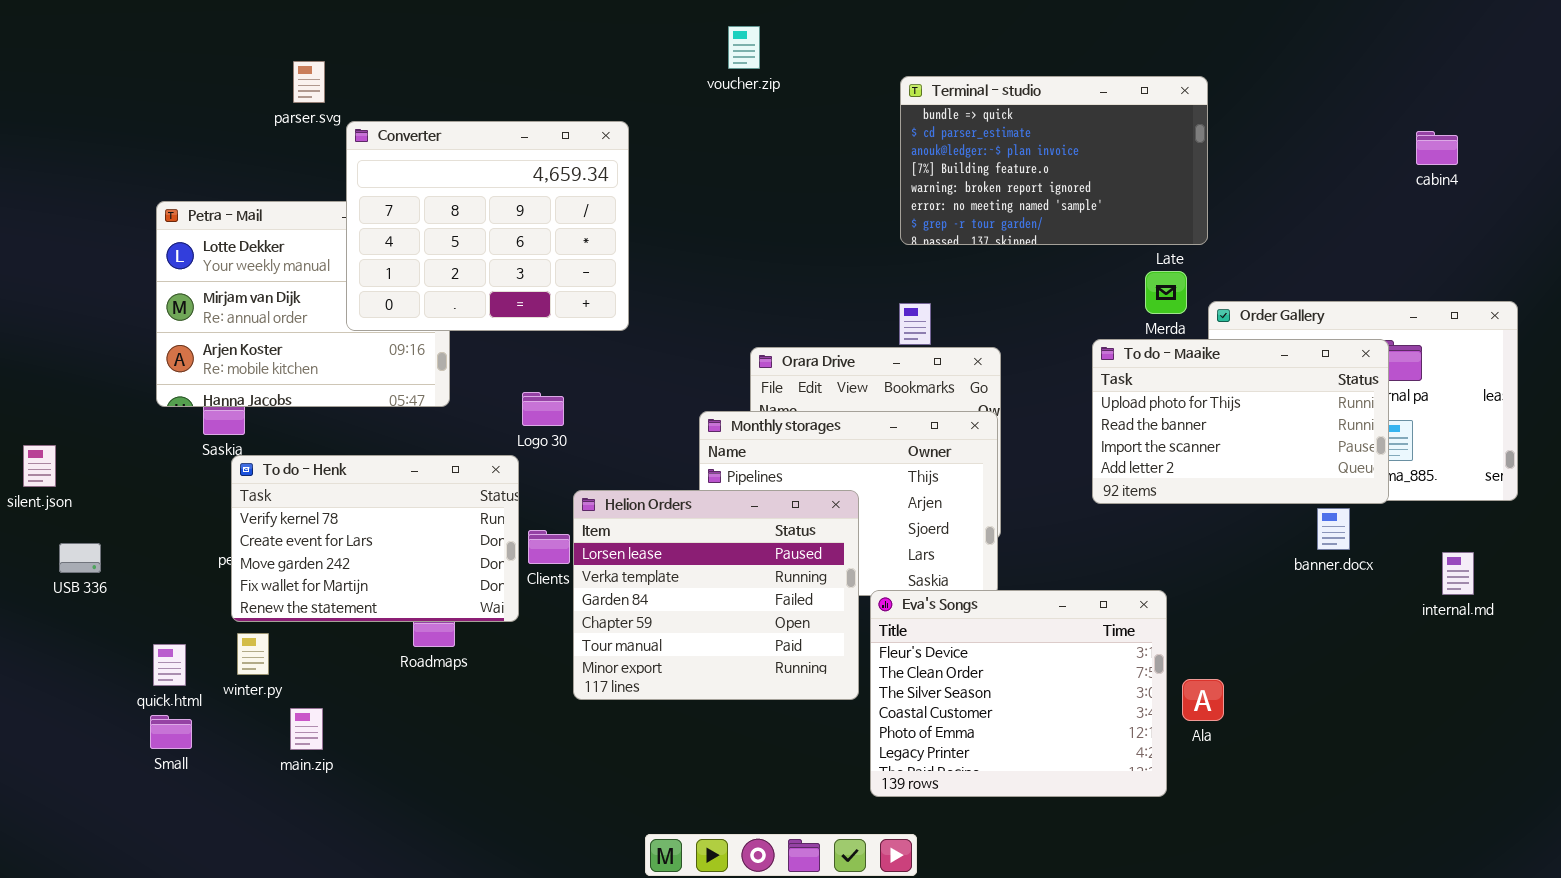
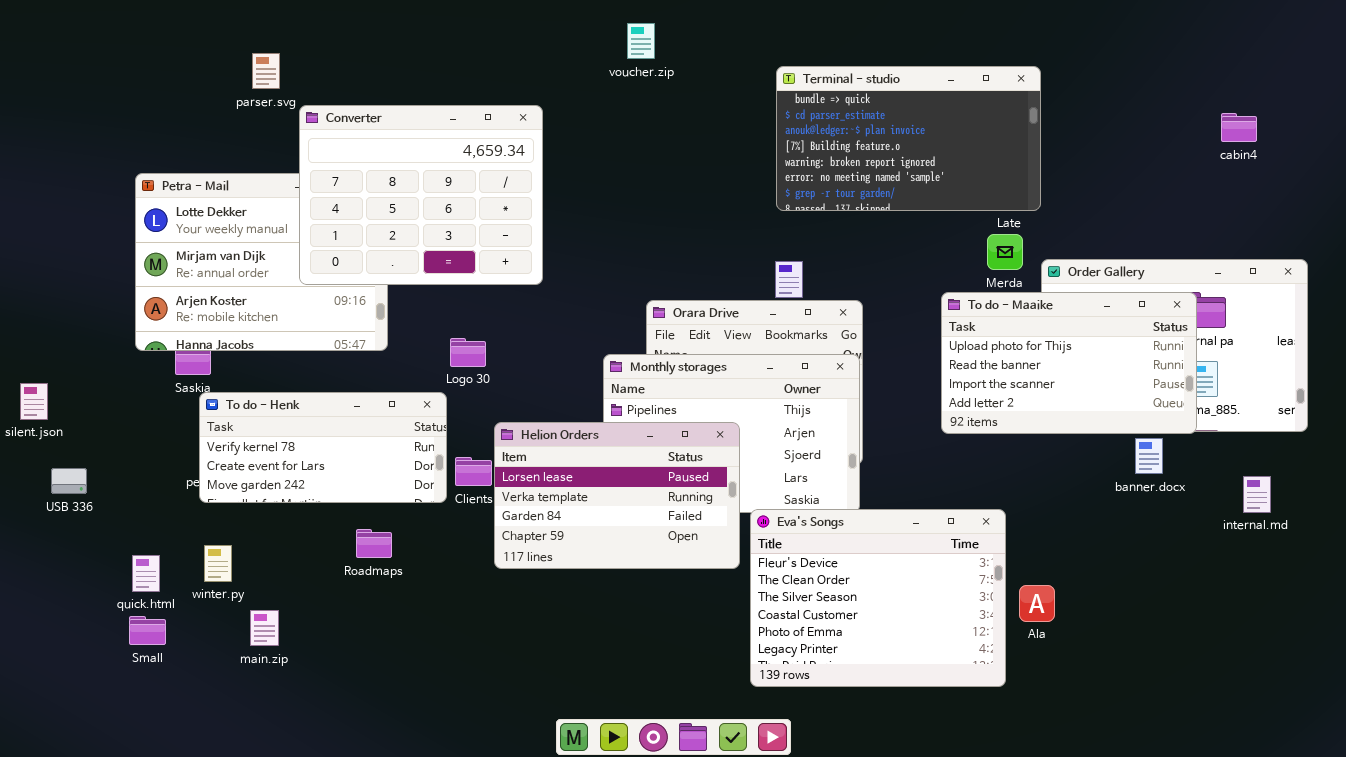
To do - Henk: [231,455,519,622] -> [199,392,447,503], resized
Helion Orders: [573,490,859,700] -> [494,422,740,569], resized

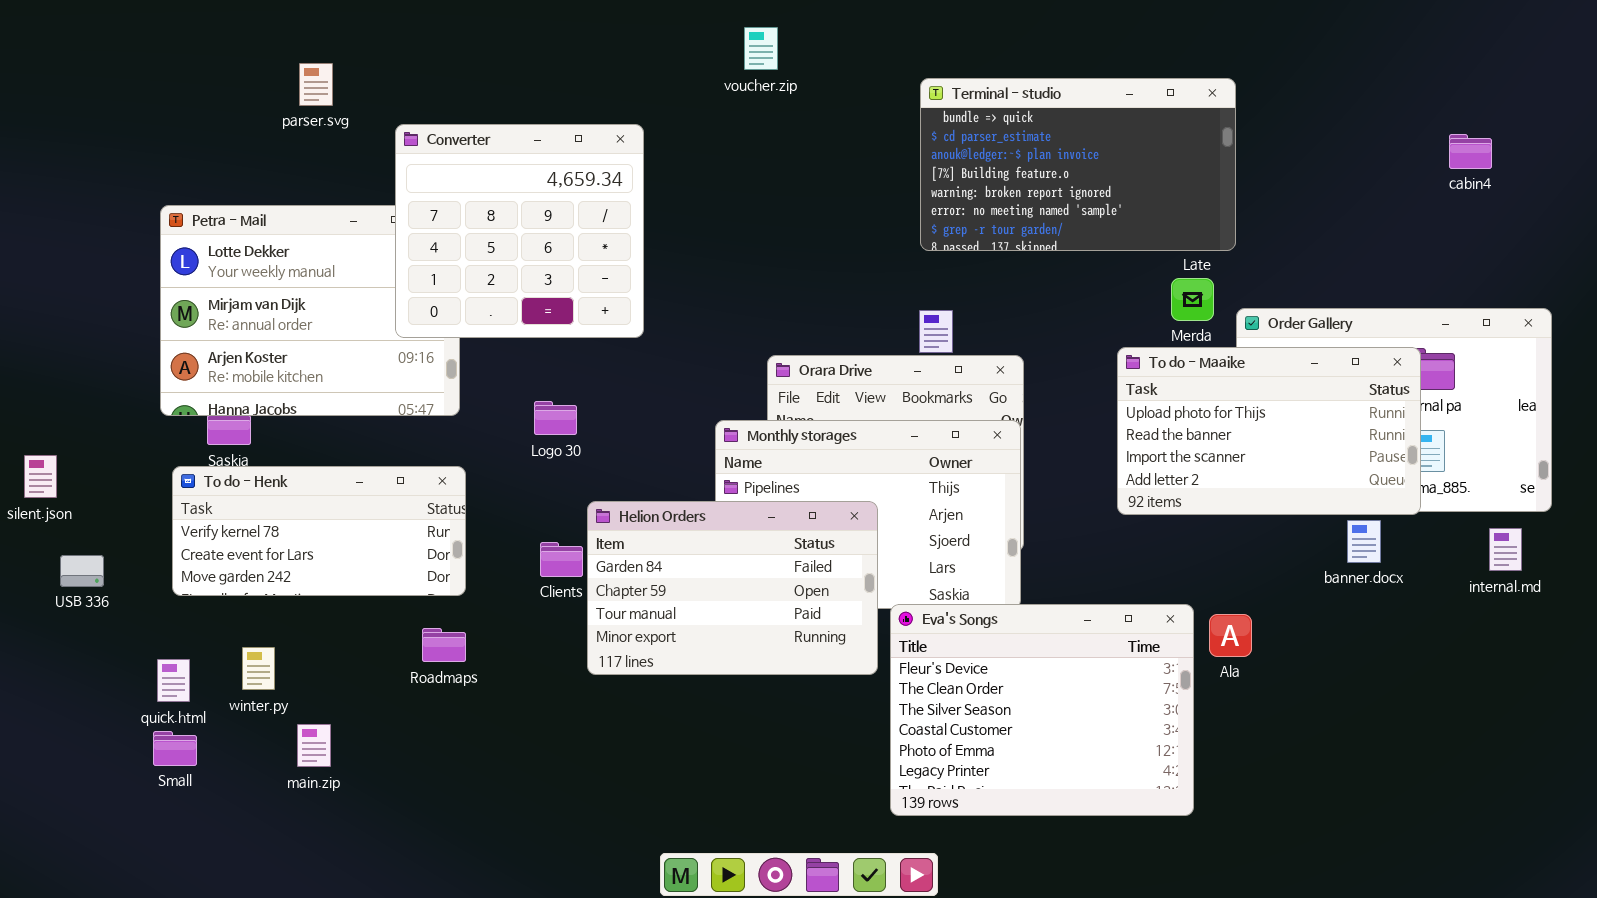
Converter: [299,105,543,285] -> [395,124,644,338], resized
To do - Henk: [199,392,447,503] -> [172,466,466,596], moved
Helion Orders: [494,422,740,569] -> [587,501,878,675], scrolled down 2 rows
internal.md: [1243,476,1271,513] -> [1489,528,1522,571], moved
Ala: [1019,585,1055,622] -> [1209,614,1252,657], moved

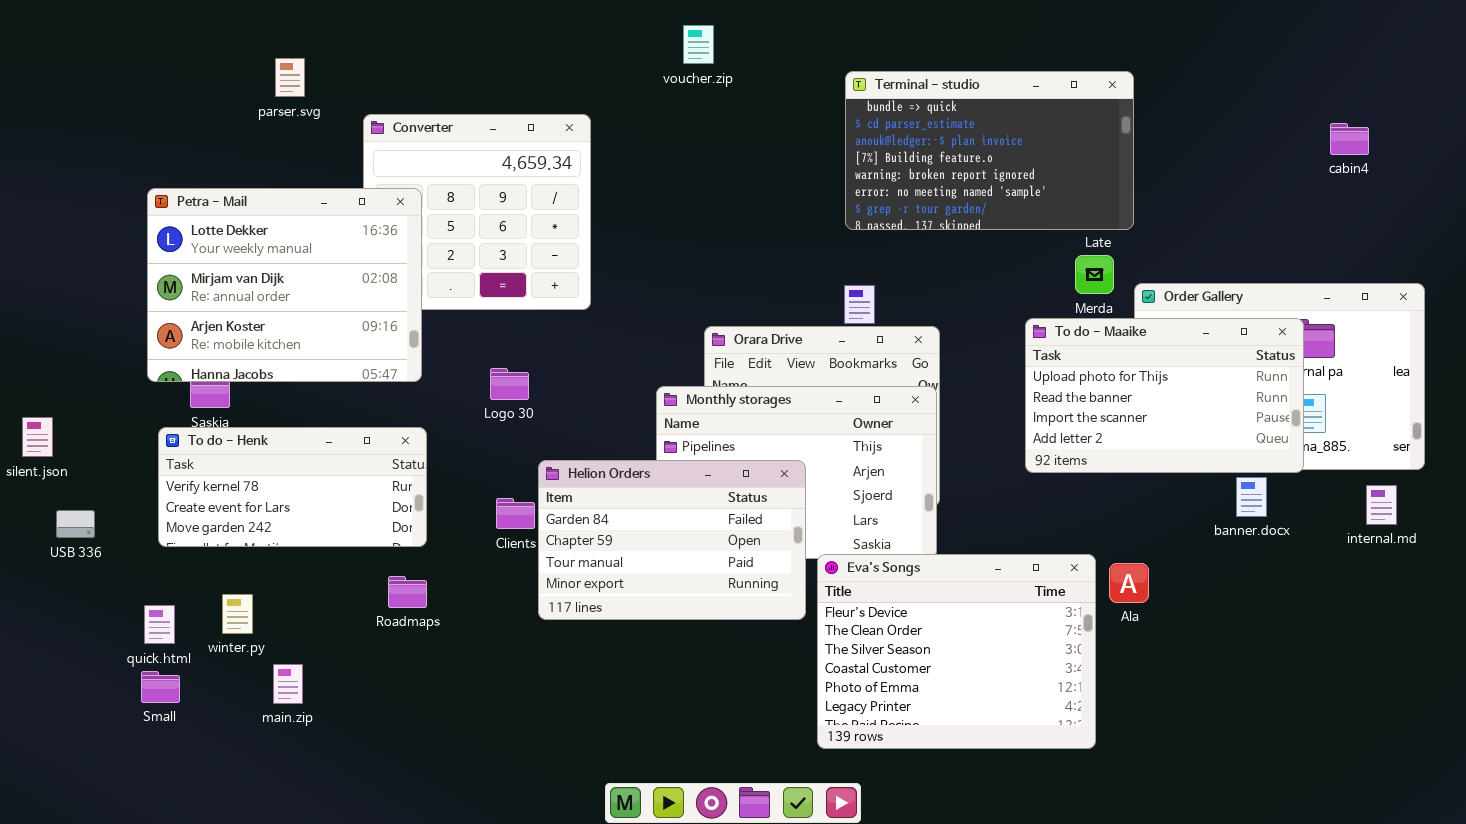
Petra - Mail: [160,205,460,416] -> [147,188,422,382], raised

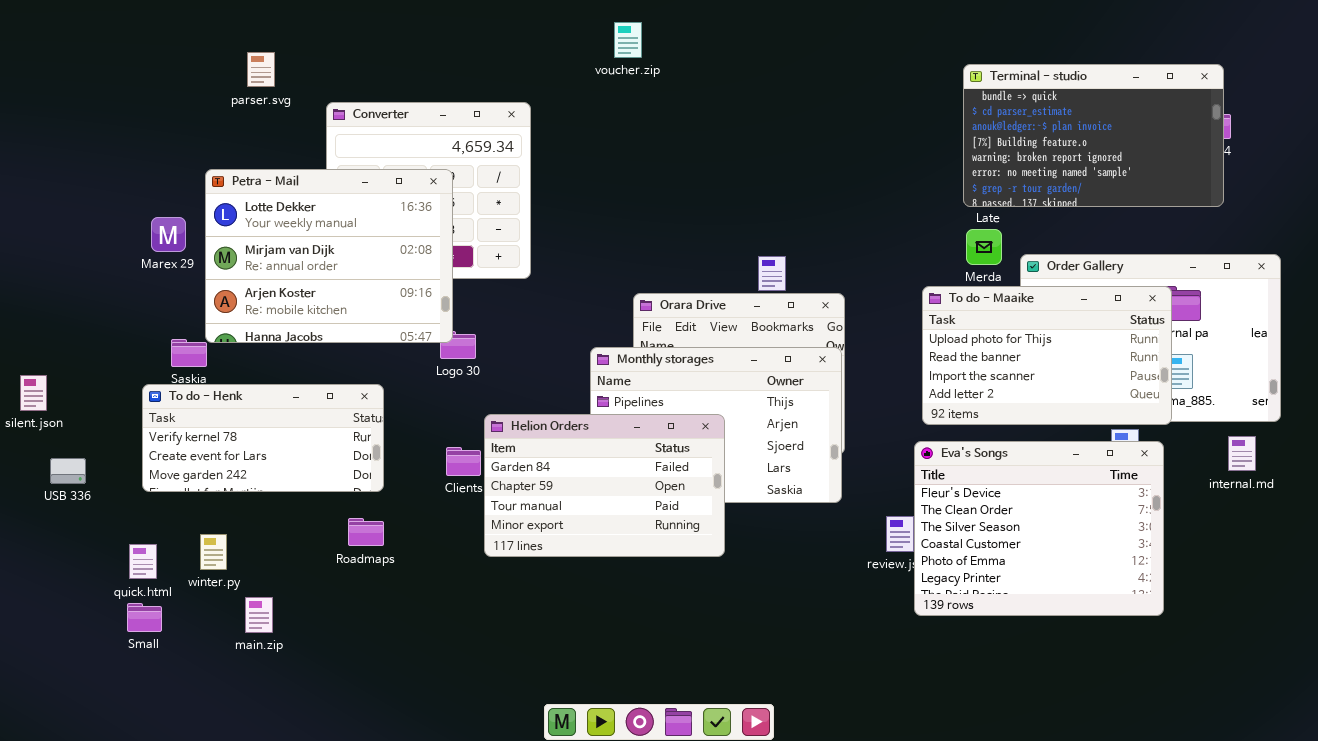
Terminal - studio: [845,71,1134,230] -> [963,64,1224,207], moved
Petra - Mail: [147,188,422,382] -> [205,169,453,343], moved
Eva's Songs: [817,554,1096,749] -> [914,441,1164,616], moved

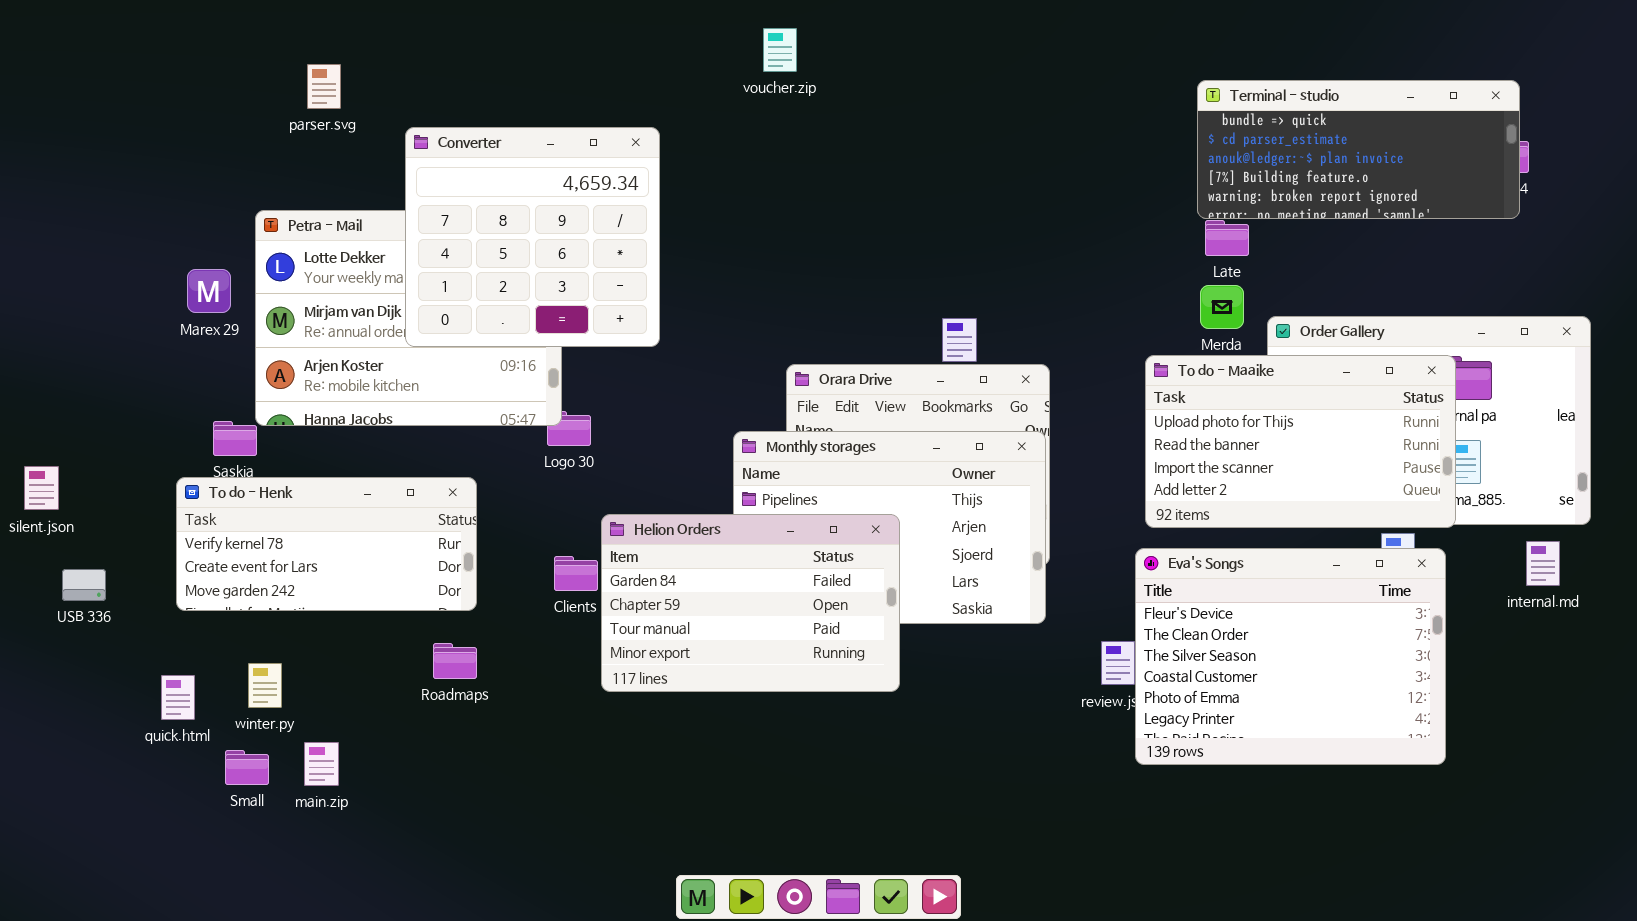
Terminal - studio: [963,64,1224,207] -> [1197,80,1520,219], resized
Converter: [326,102,531,279] -> [405,127,660,347], raised
Small: [127,603,162,632] -> [225,750,269,785], moved

